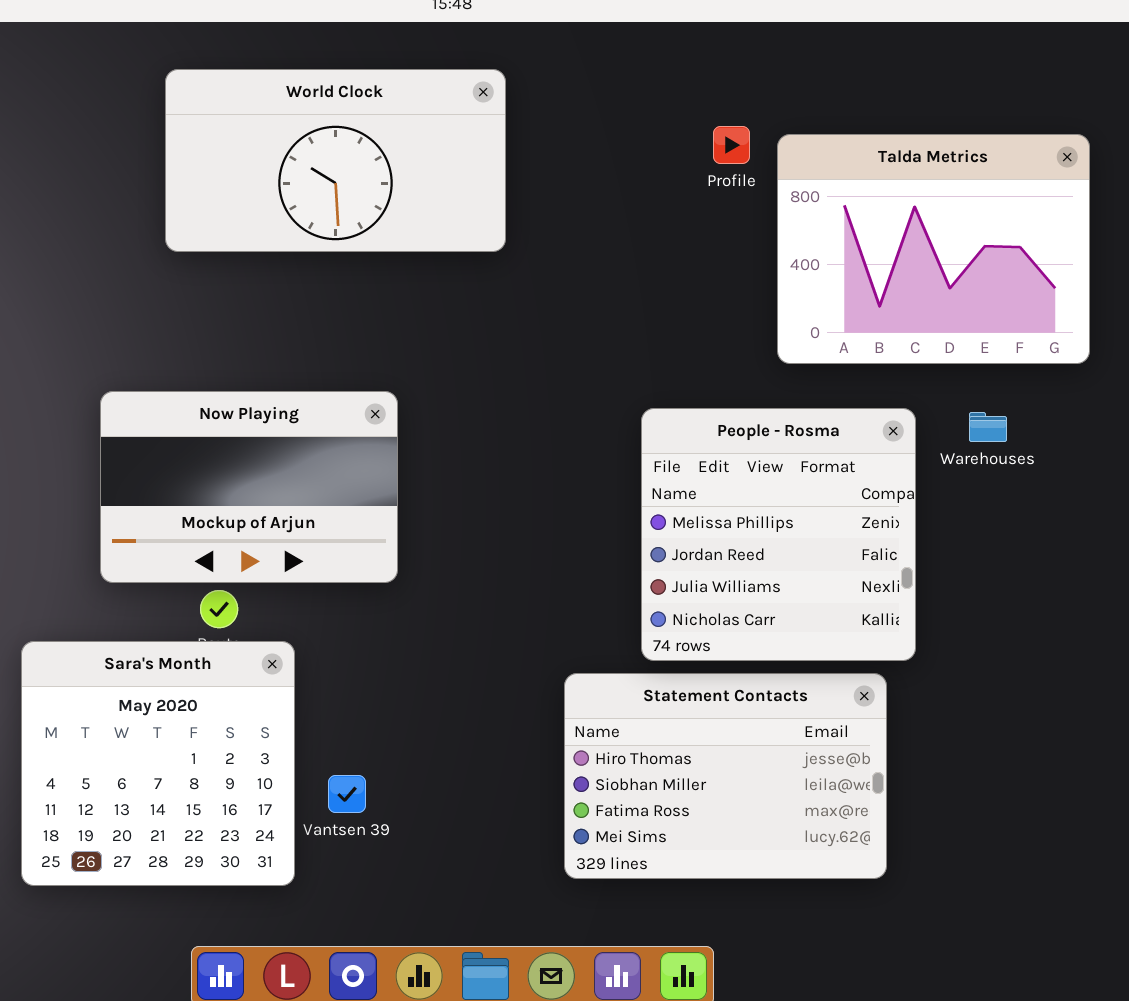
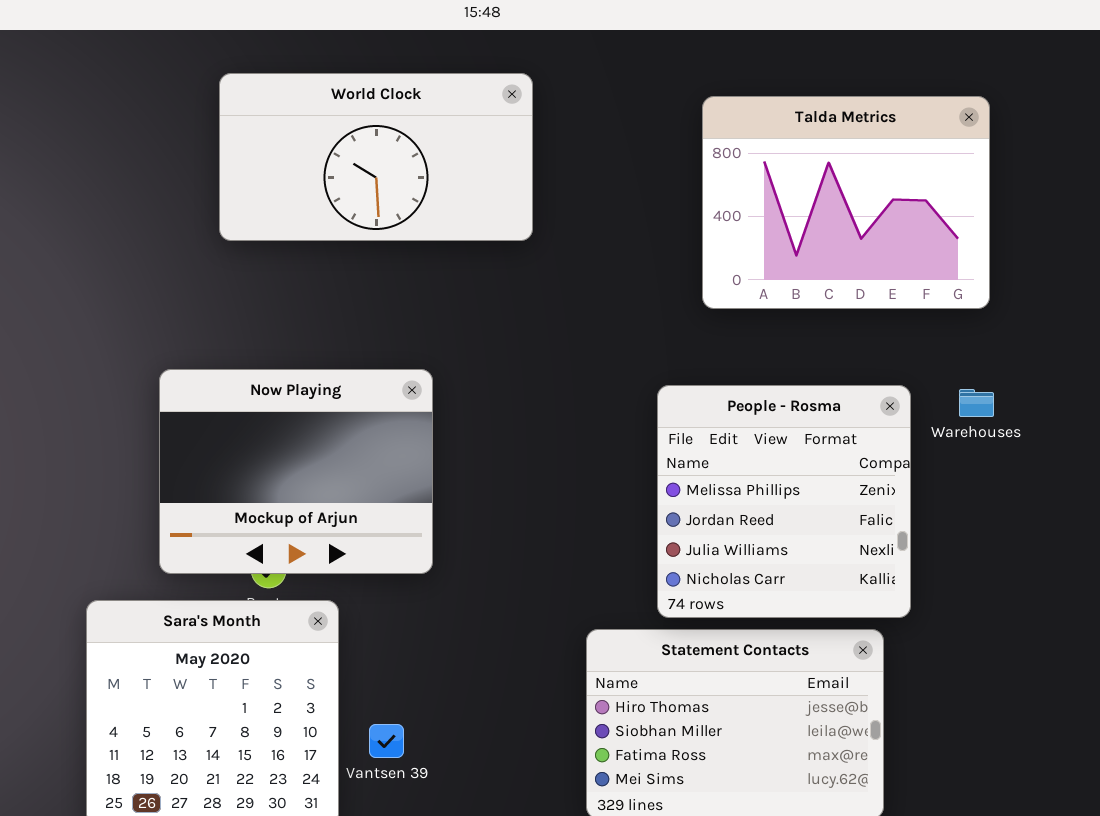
Talda Metrics: [777,134,1090,364] -> [702,96,990,309], moved
Now Playing: [100,391,398,583] -> [159,369,433,574], resized

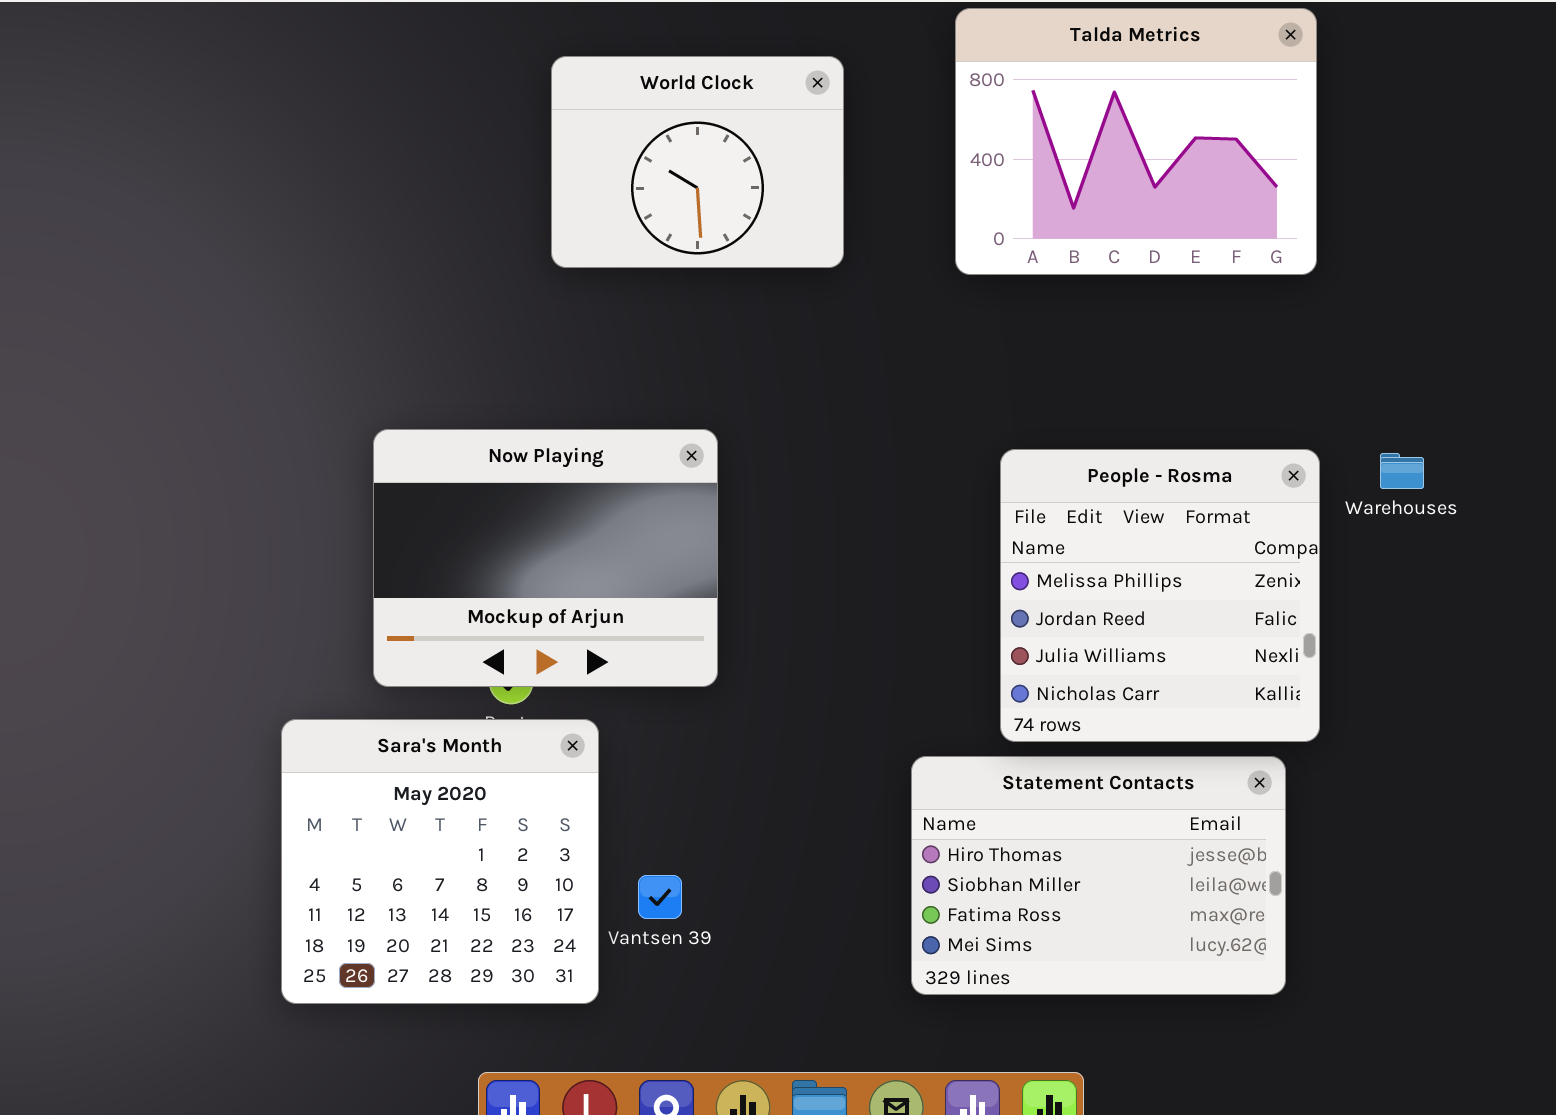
World Clock: [219,73,533,241] -> [551,56,844,268], resized
Talda Metrics: [702,96,990,309] -> [955,8,1317,275], moved

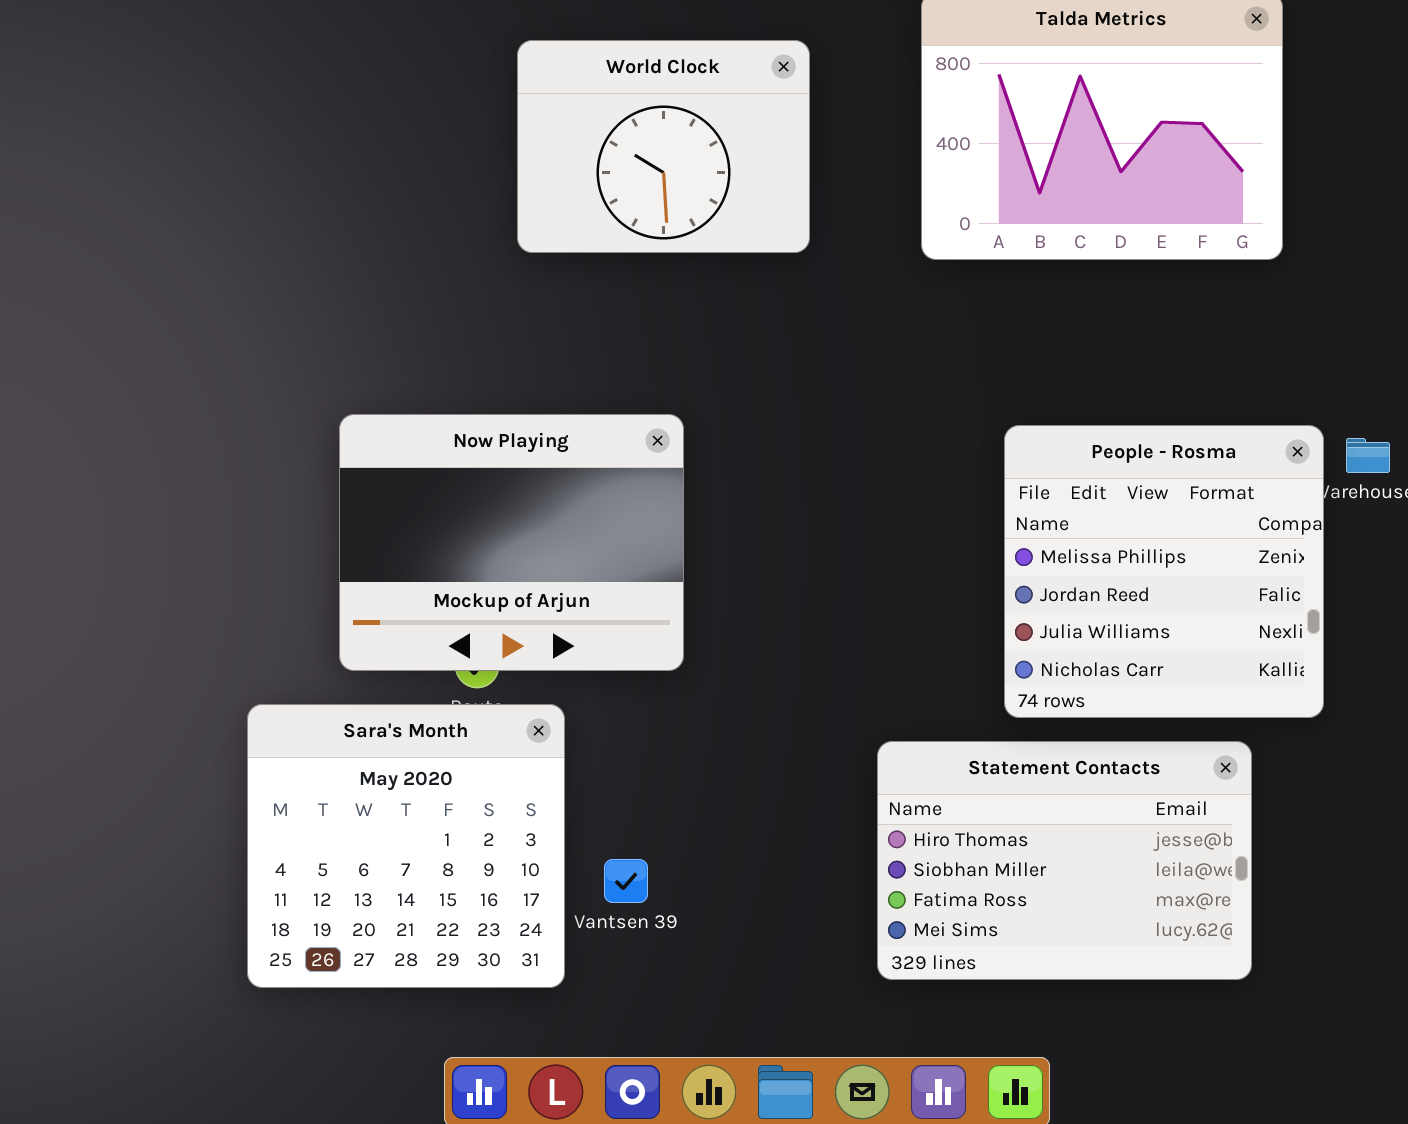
People - Rosma: [1000,449,1320,742] -> [1004,425,1324,718], moved

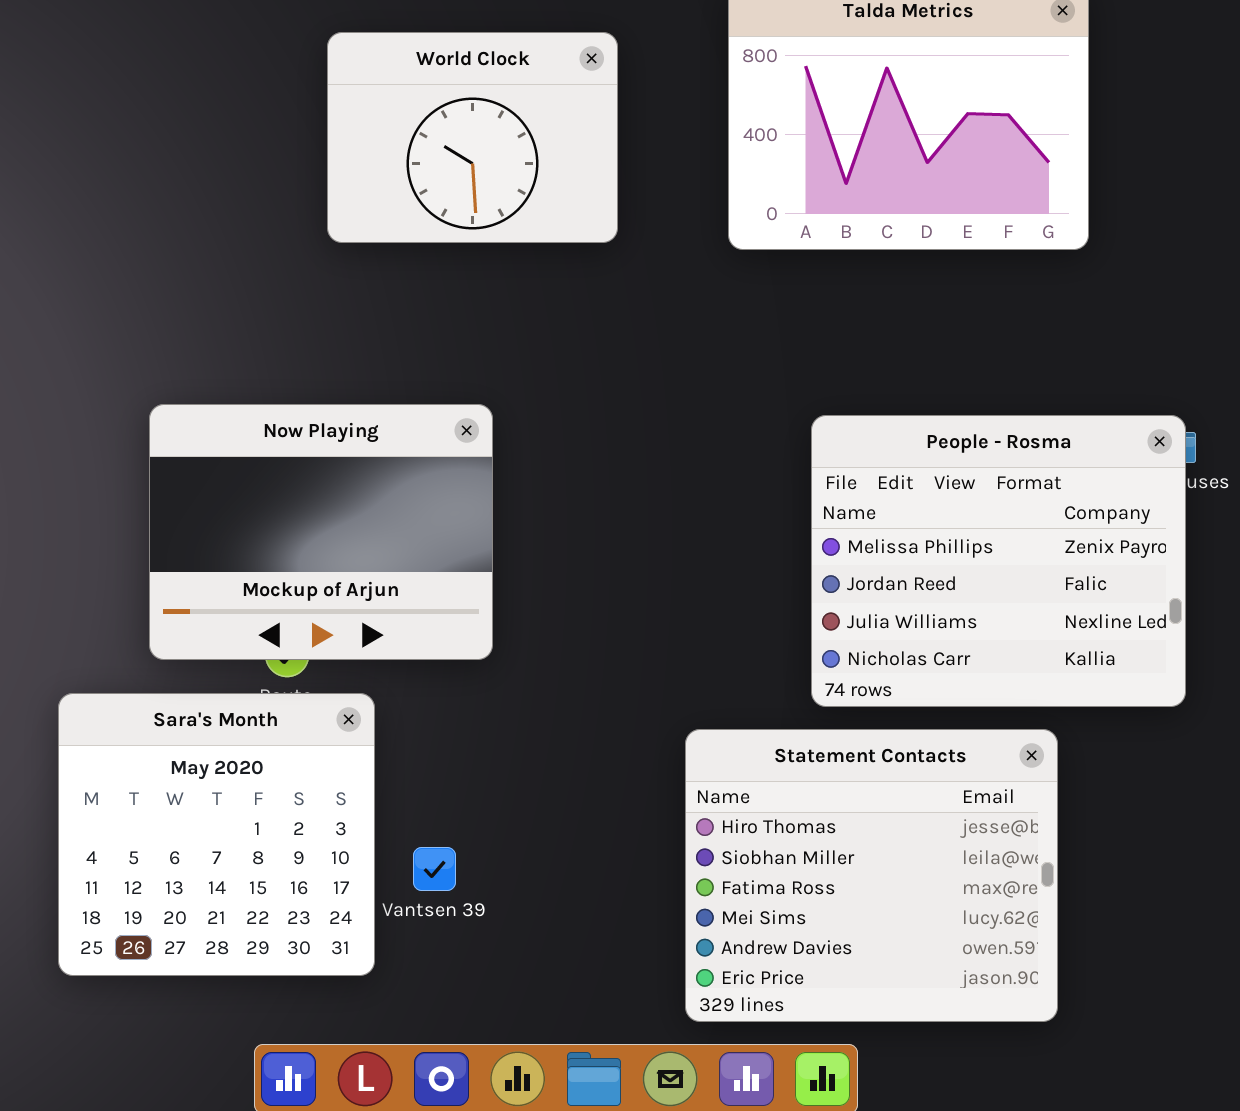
People - Rosma: [1004,425,1324,718] -> [811,415,1186,707], resized
Statement Contacts: [877,741,1252,980] -> [685,729,1058,1022], resized

